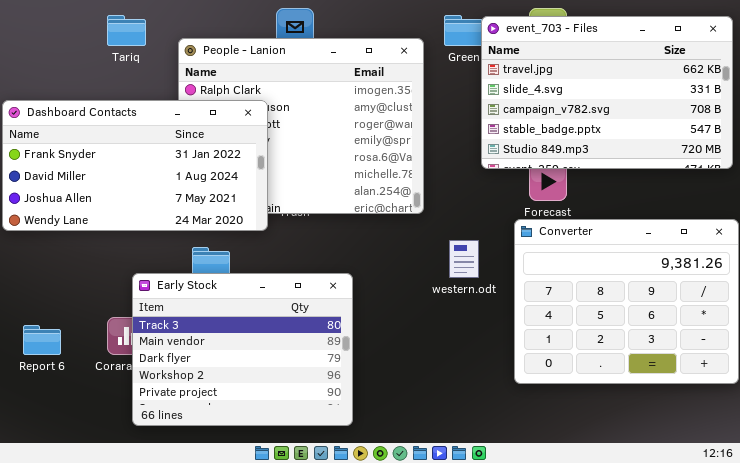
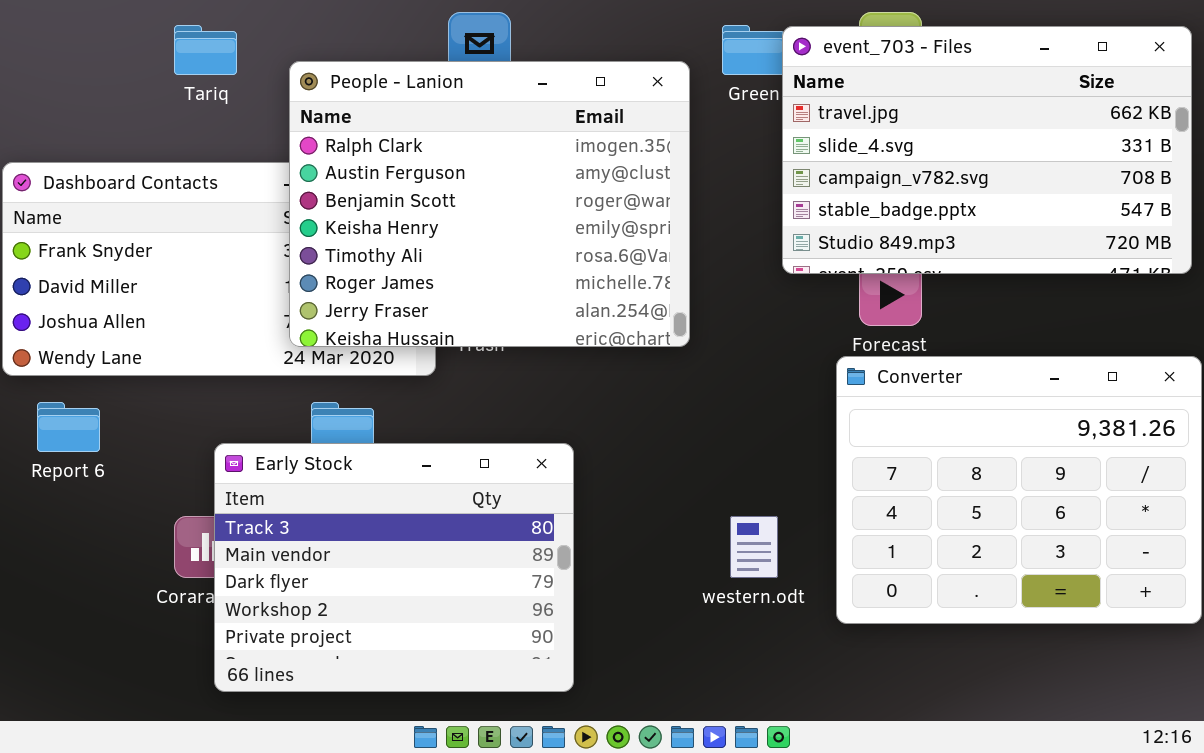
People - Lanion: [178,38,424,214] -> [289,61,690,347], raised
western.odt: [449,240,479,278] -> [730,516,778,578], moved
Report 6: [23,325,61,355] -> [37,402,100,452], moved

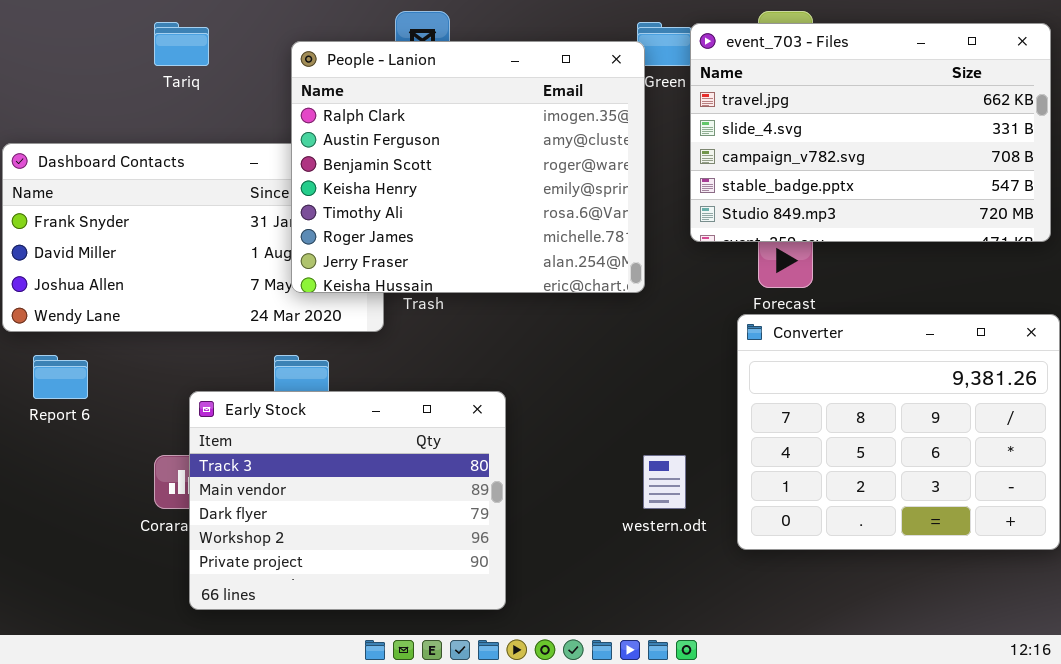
People - Lanion: [289,61,690,347] -> [291,41,645,293], moved

